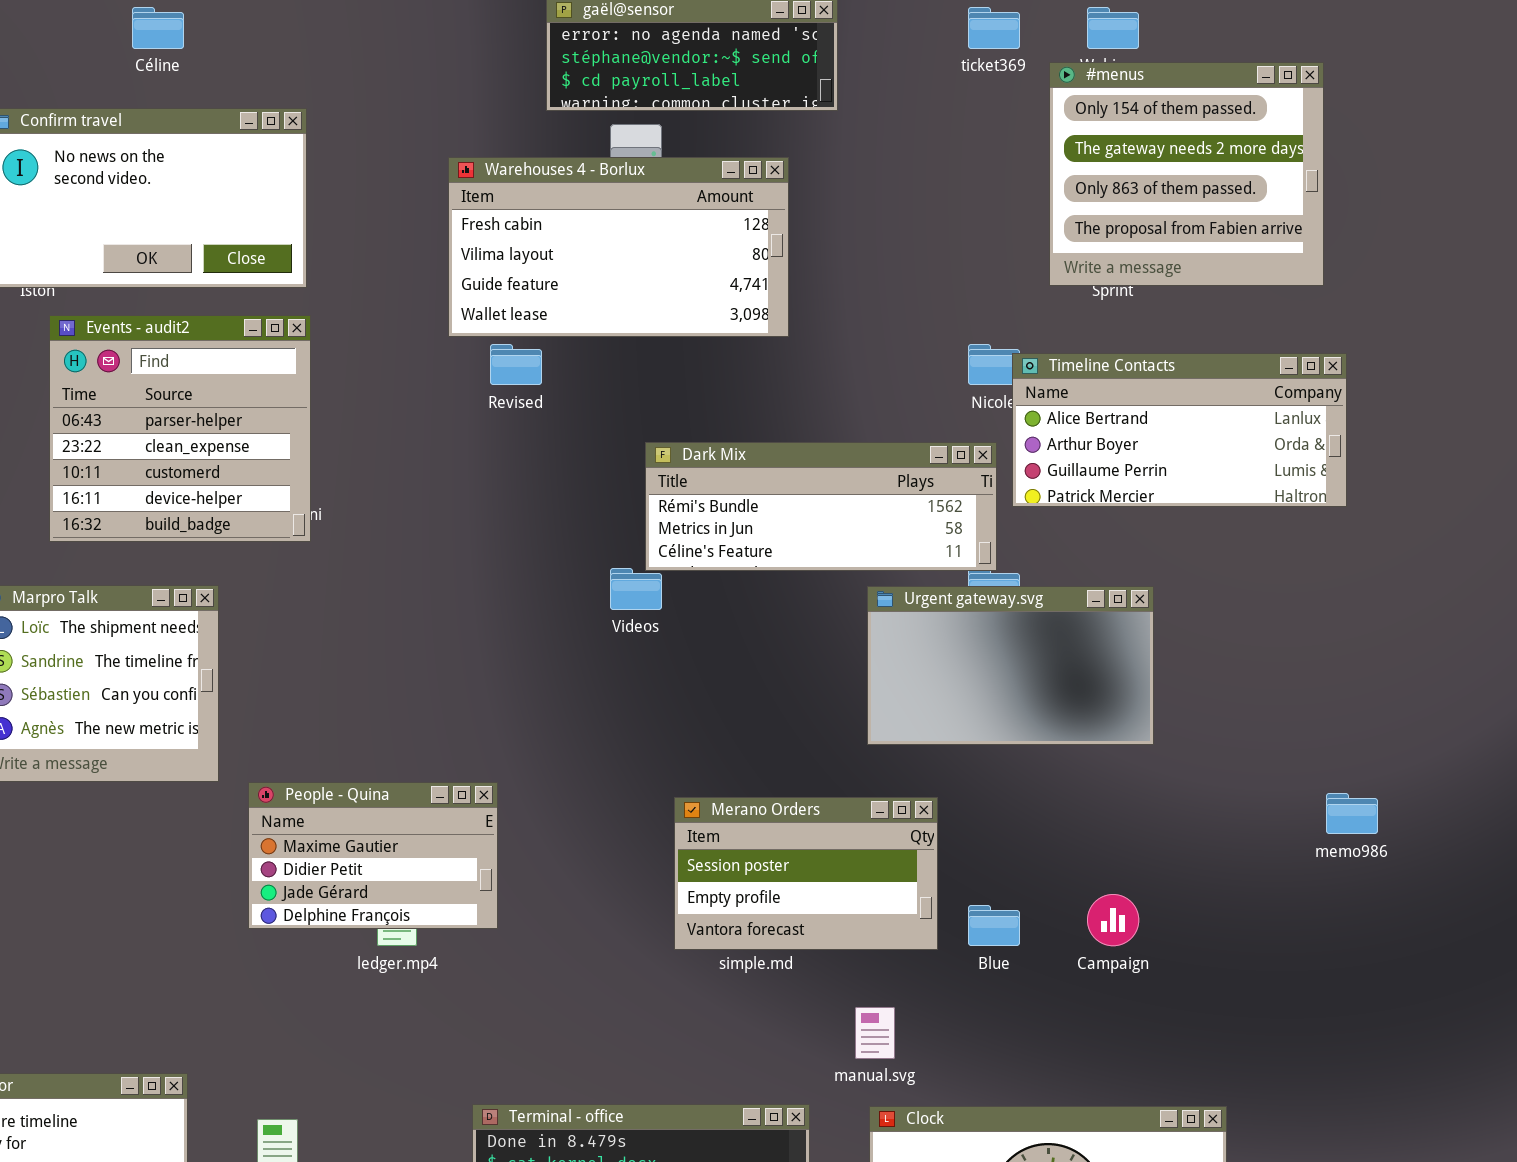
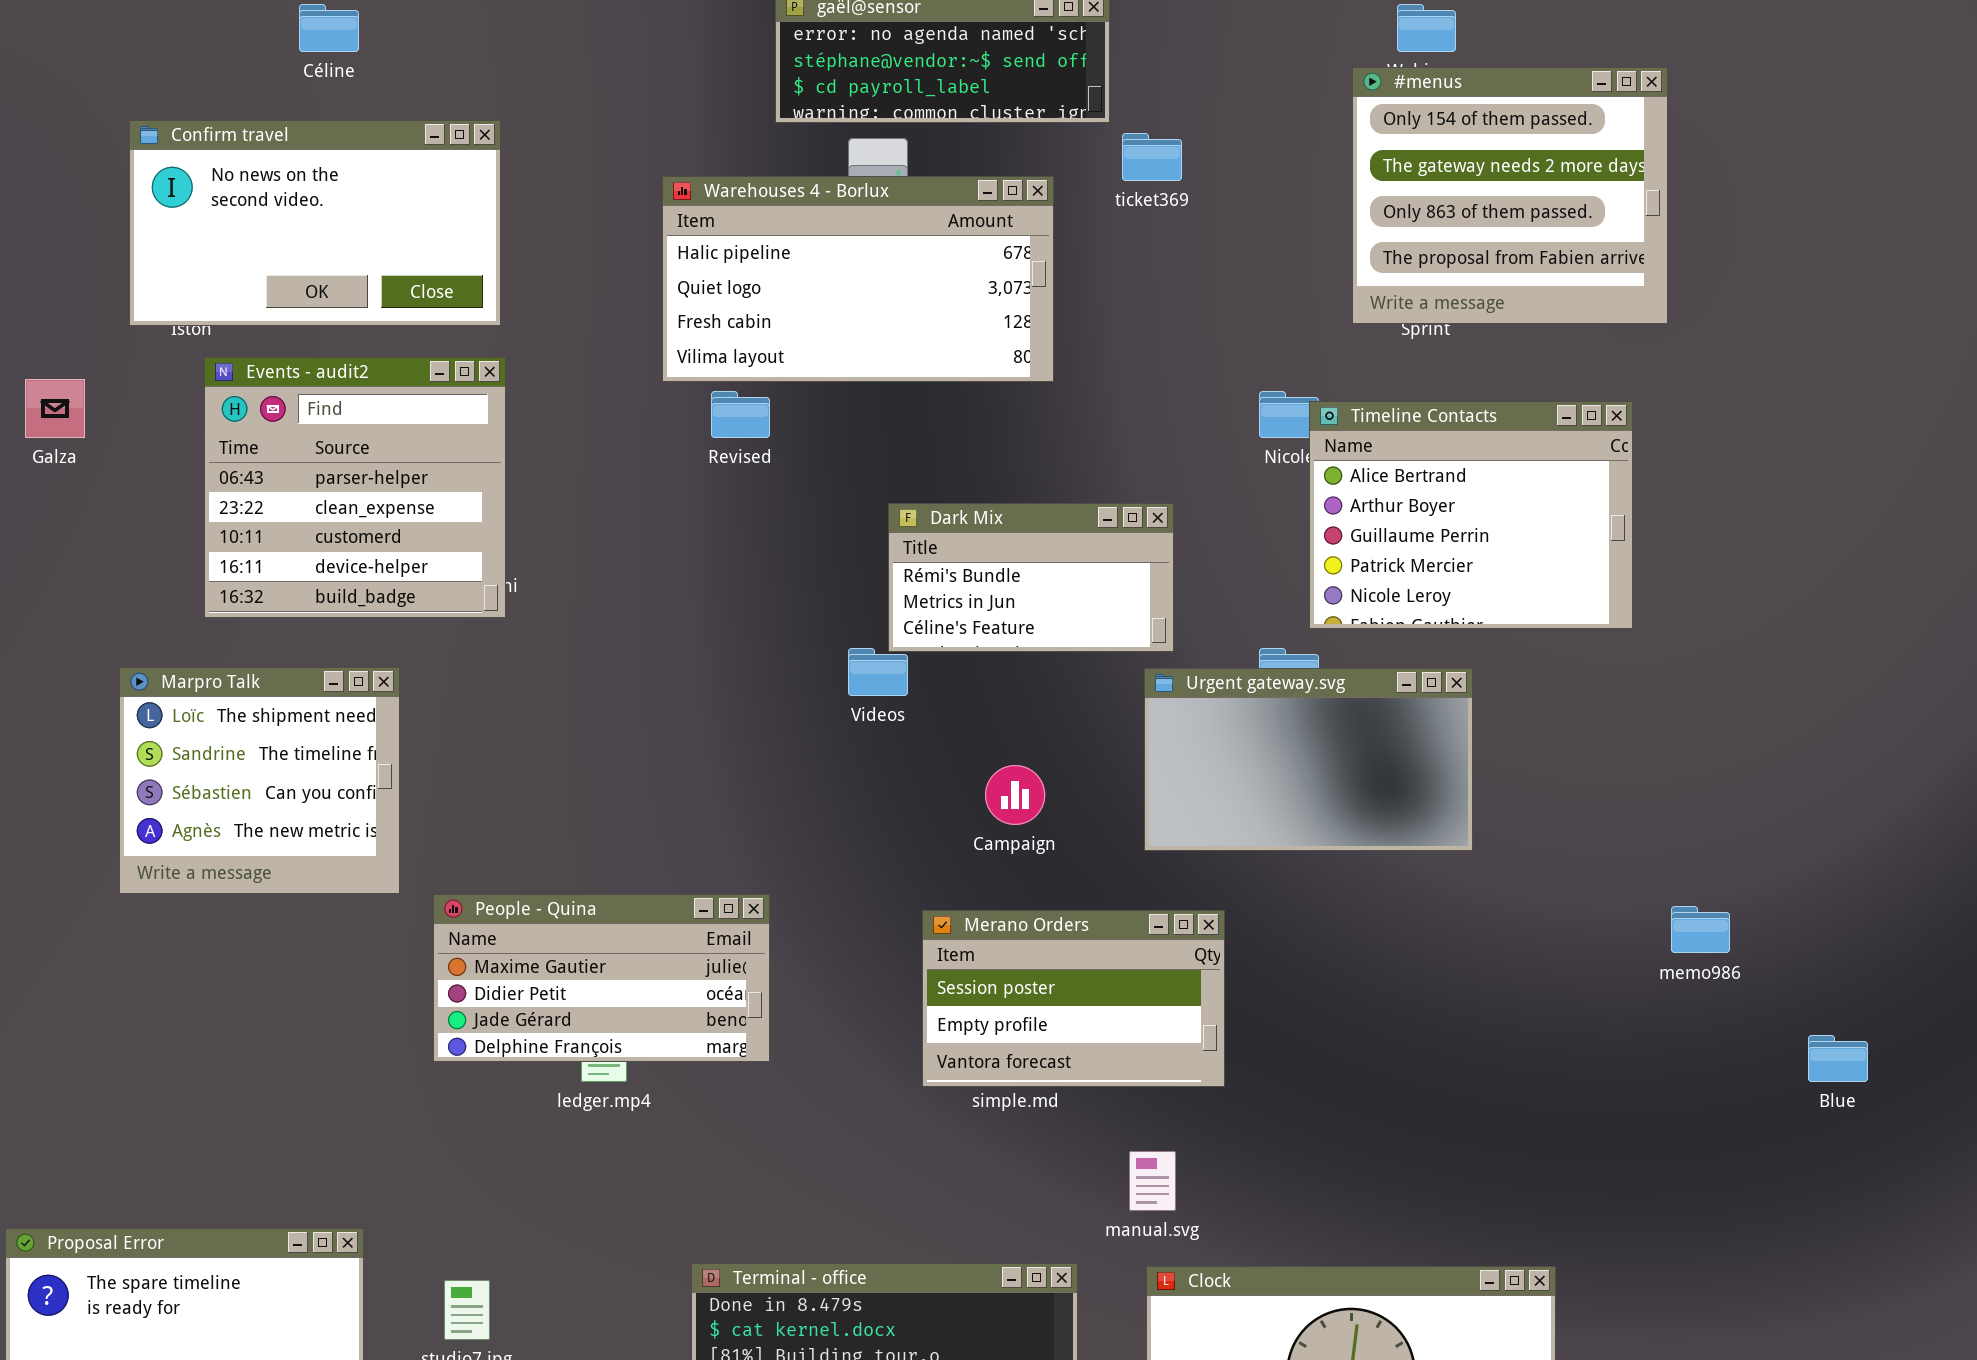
ticket369: [968,7,1020,49] -> [1122,133,1182,181], moved
Warehouses 4 - Borlux: [448,157,789,337] -> [662,176,1054,382], scrolled up 2 rows
Timeline Contacts: [1012,353,1347,507] -> [1309,401,1633,629], resized
Dark Mix: [645,442,997,571] -> [888,503,1174,652], resized
People - Quina: [248,782,498,929] -> [433,894,770,1062], resized
Campaign: [1087,894,1139,946] -> [985,765,1045,825], moved
Blue: [968,905,1020,946] -> [1808,1035,1868,1082], moved

